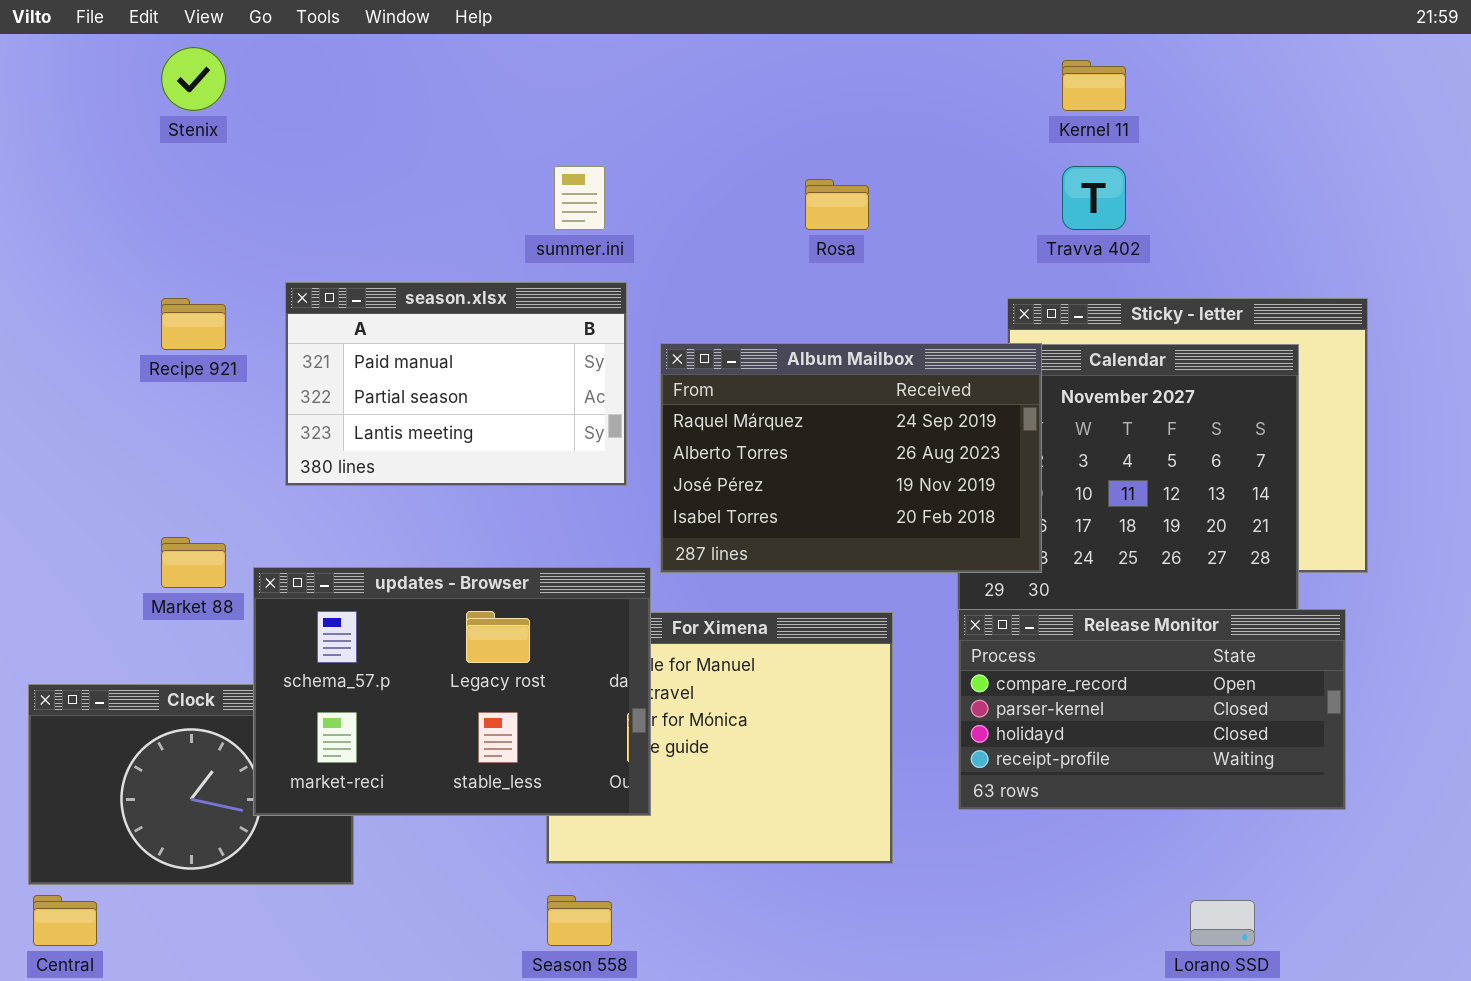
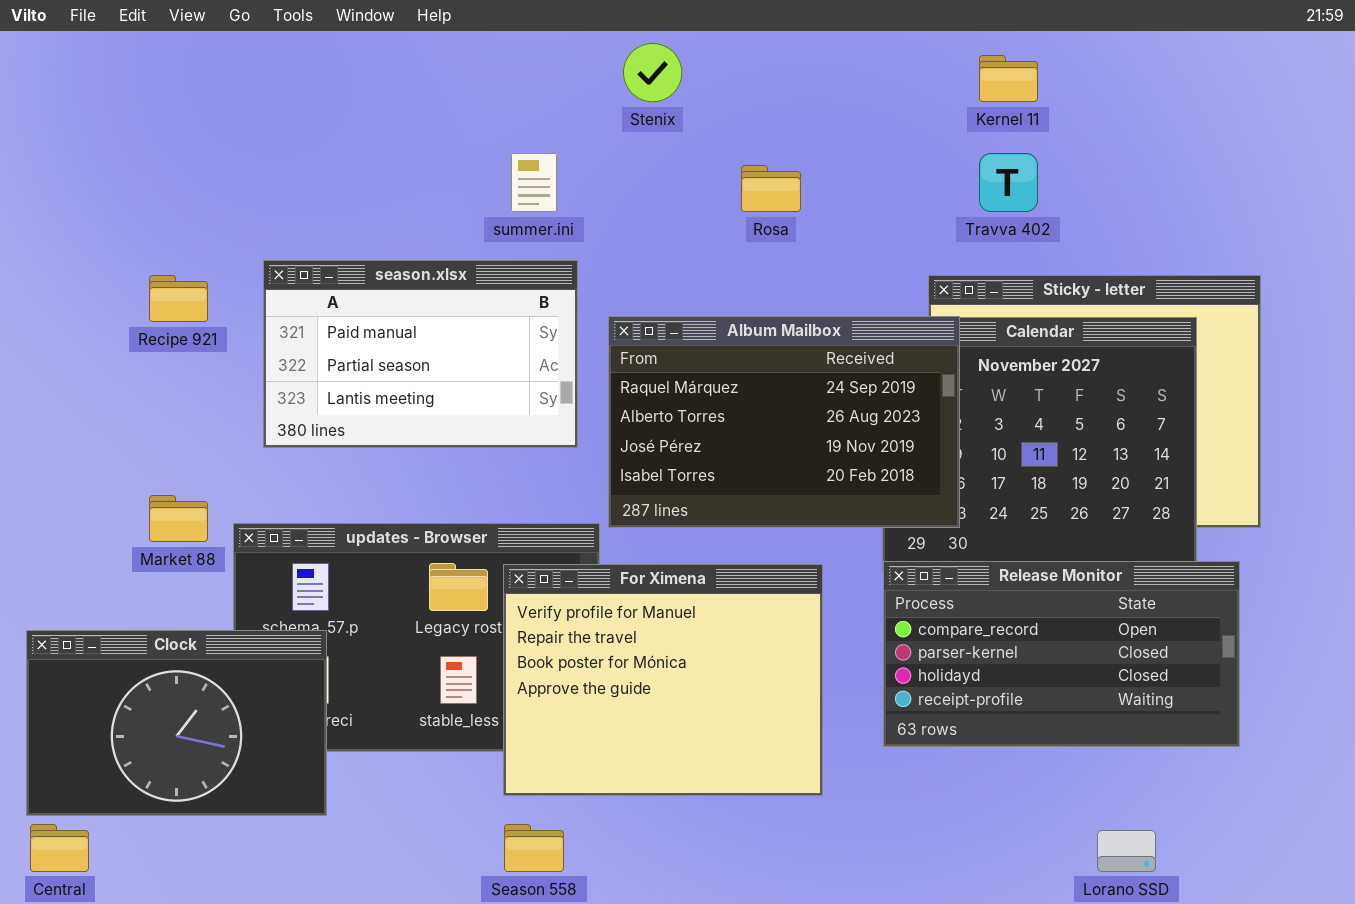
Stenix: [161,47,226,111] -> [623,43,682,102], moved
For Ximena: [546,612,893,864] -> [503,564,823,796], raised
Clock: [28,684,354,885] -> [26,630,327,816], raised

